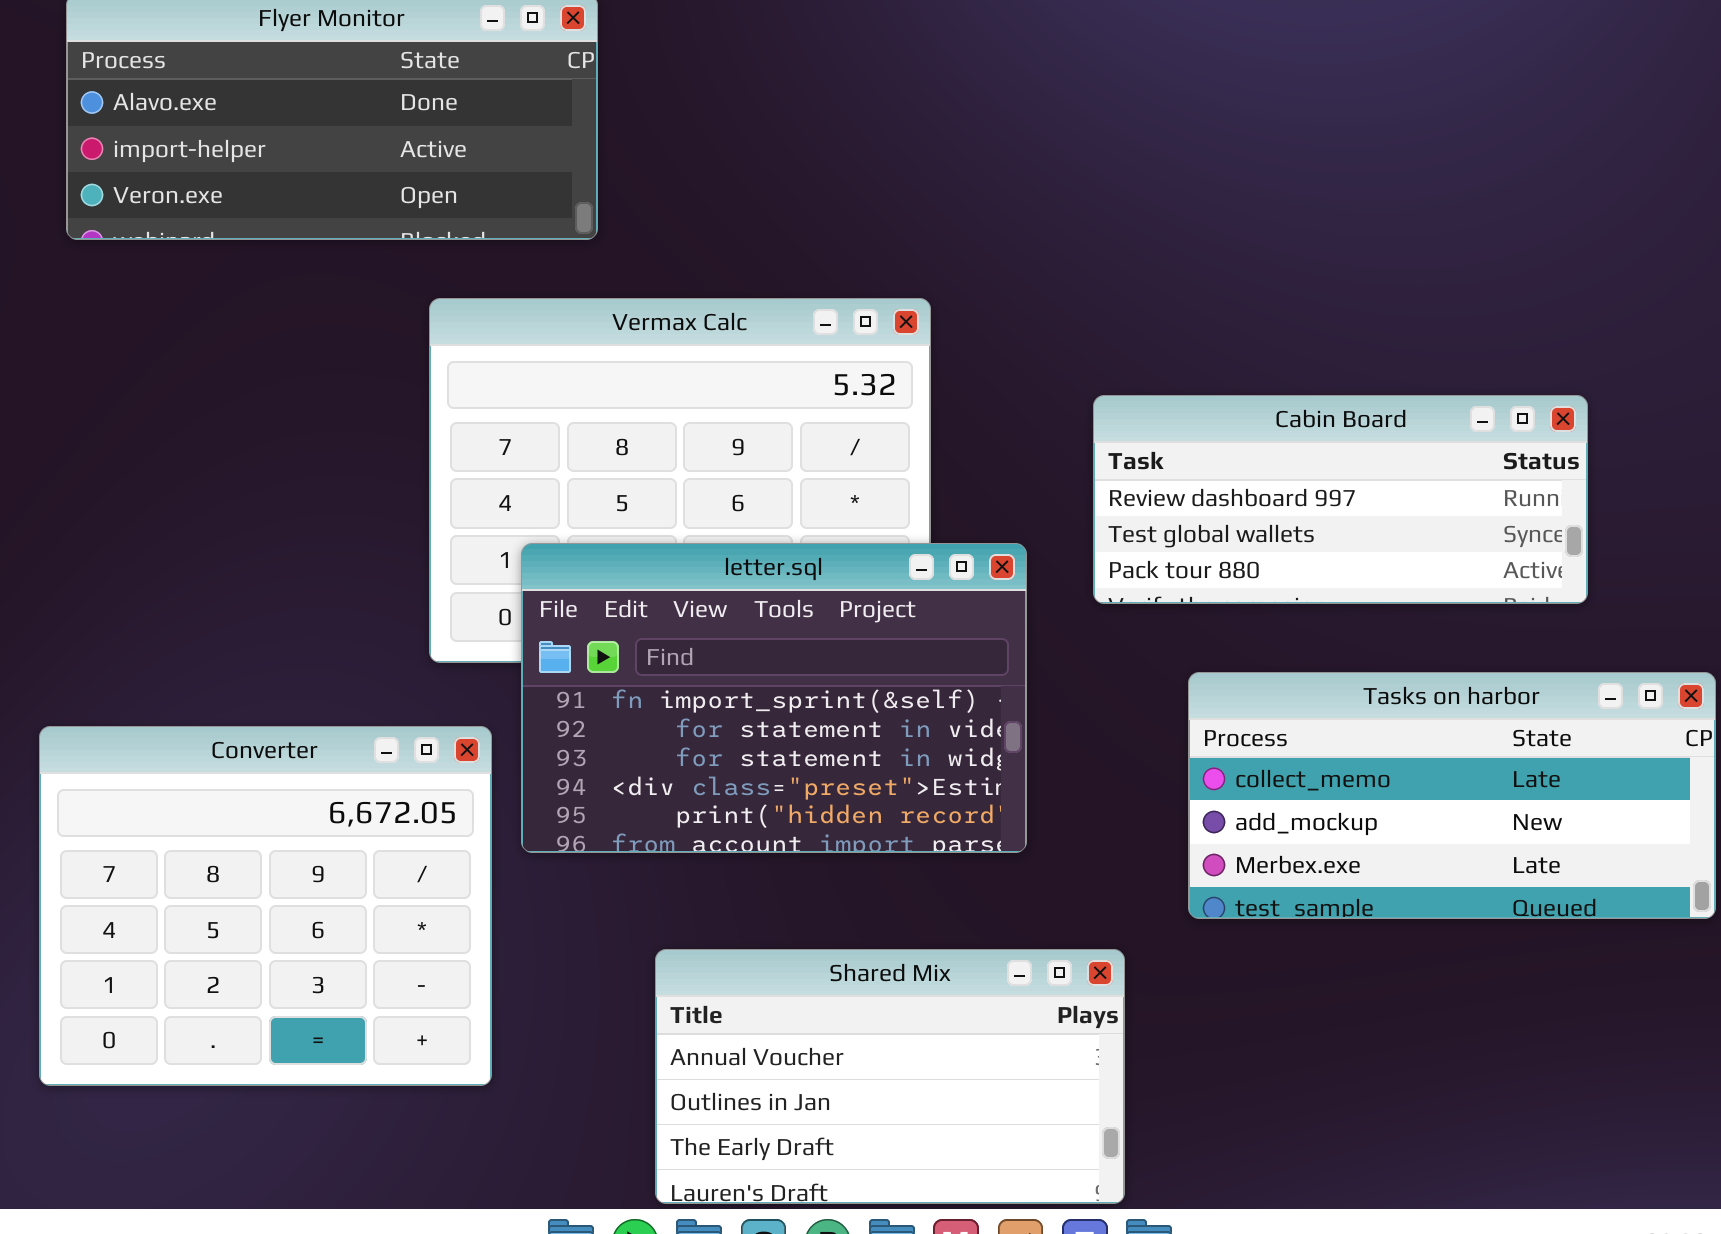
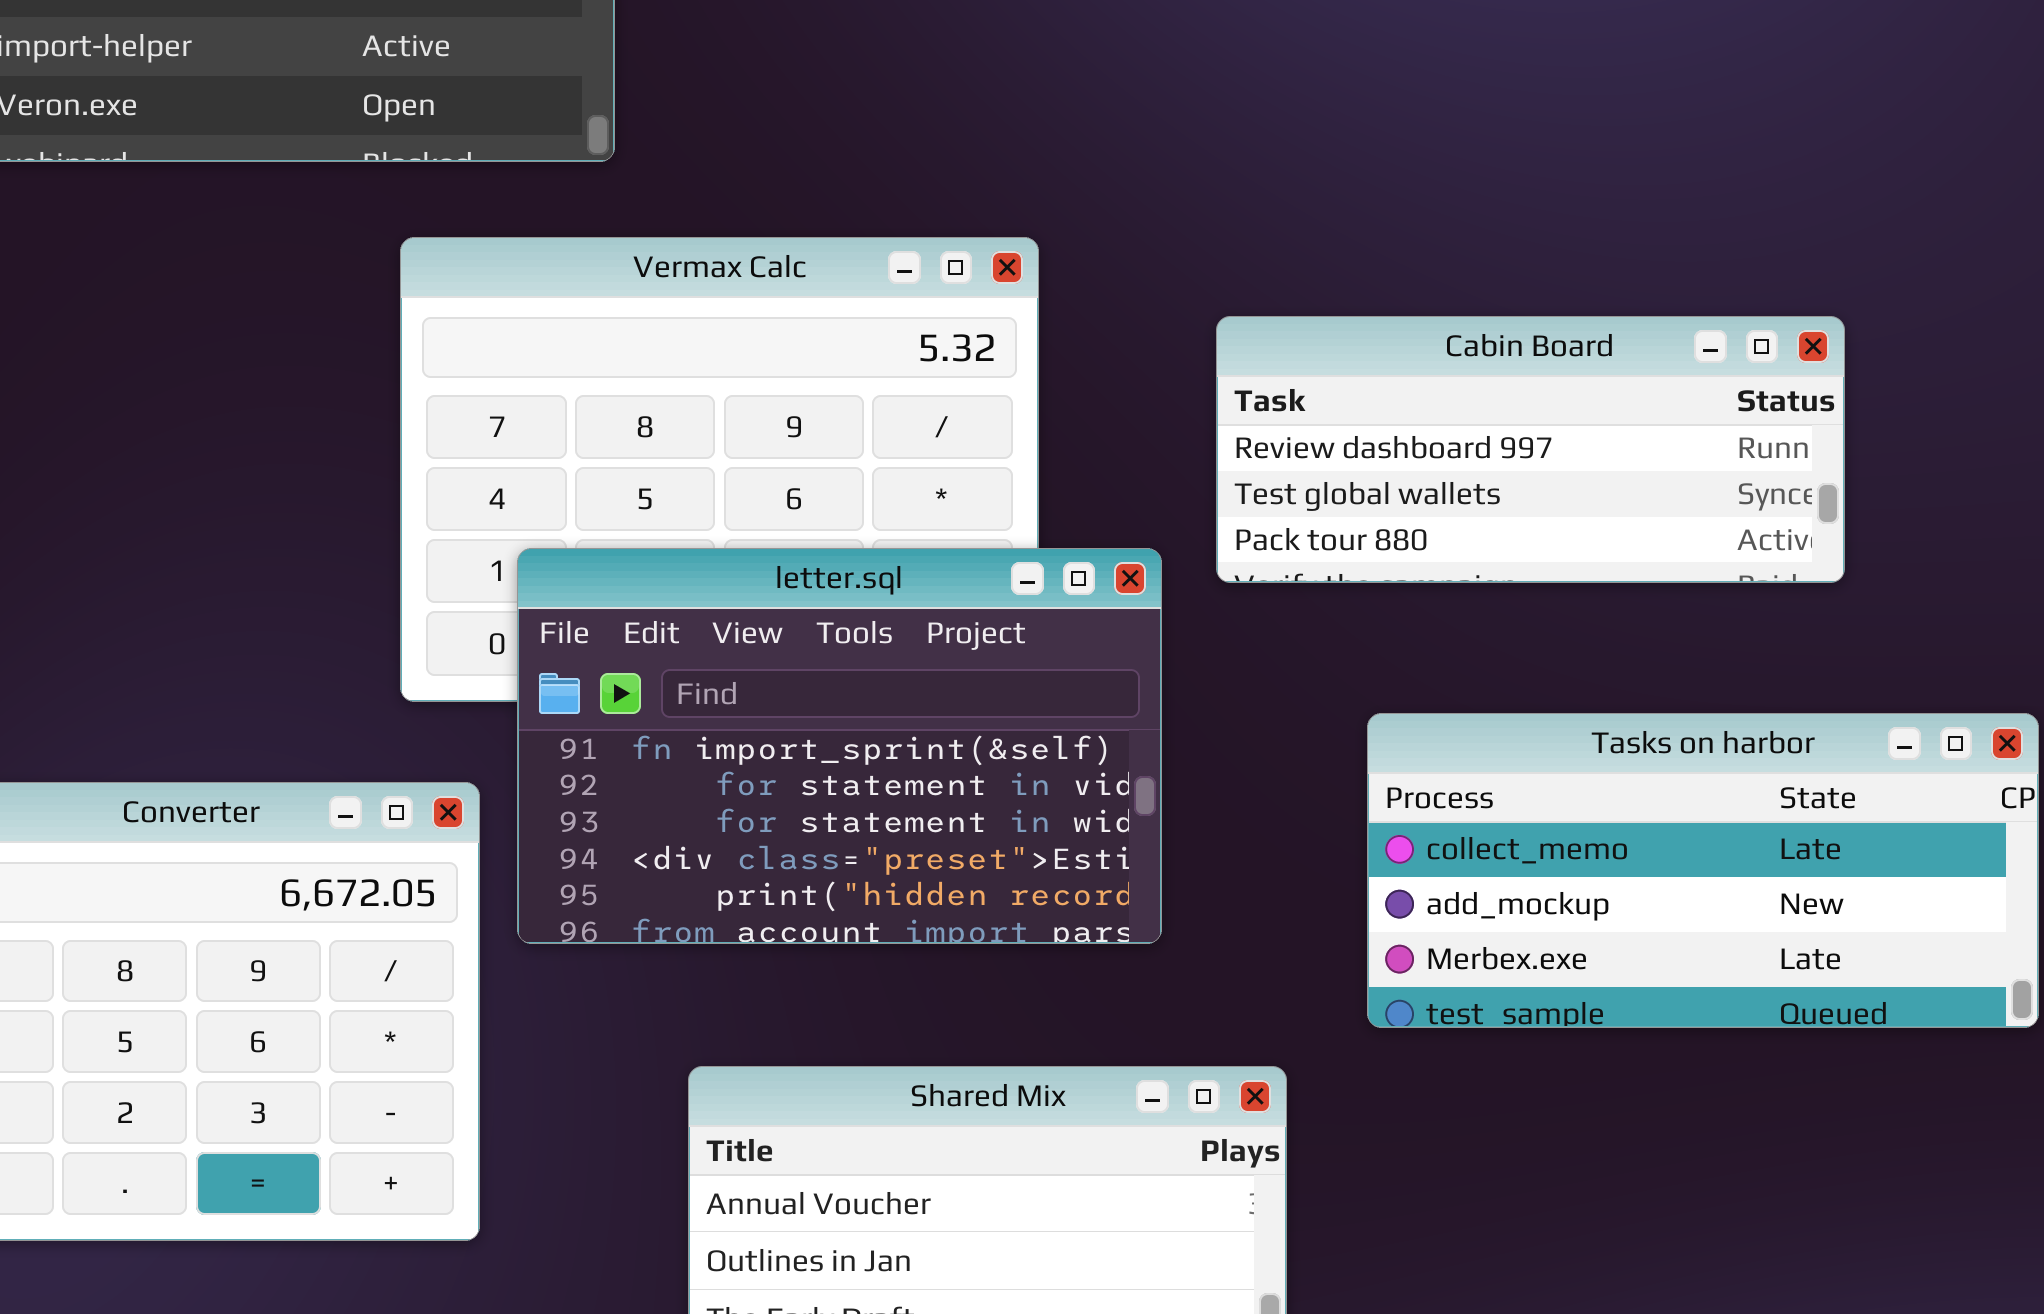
Cabin Board: [1093,395,1588,604] -> [1216,316,1845,583], moved

